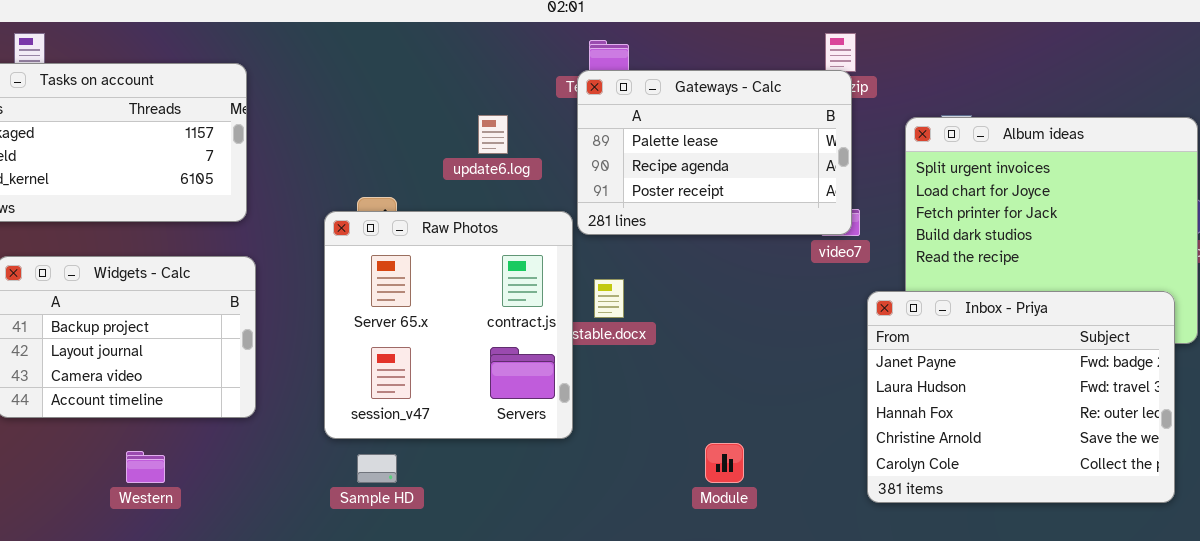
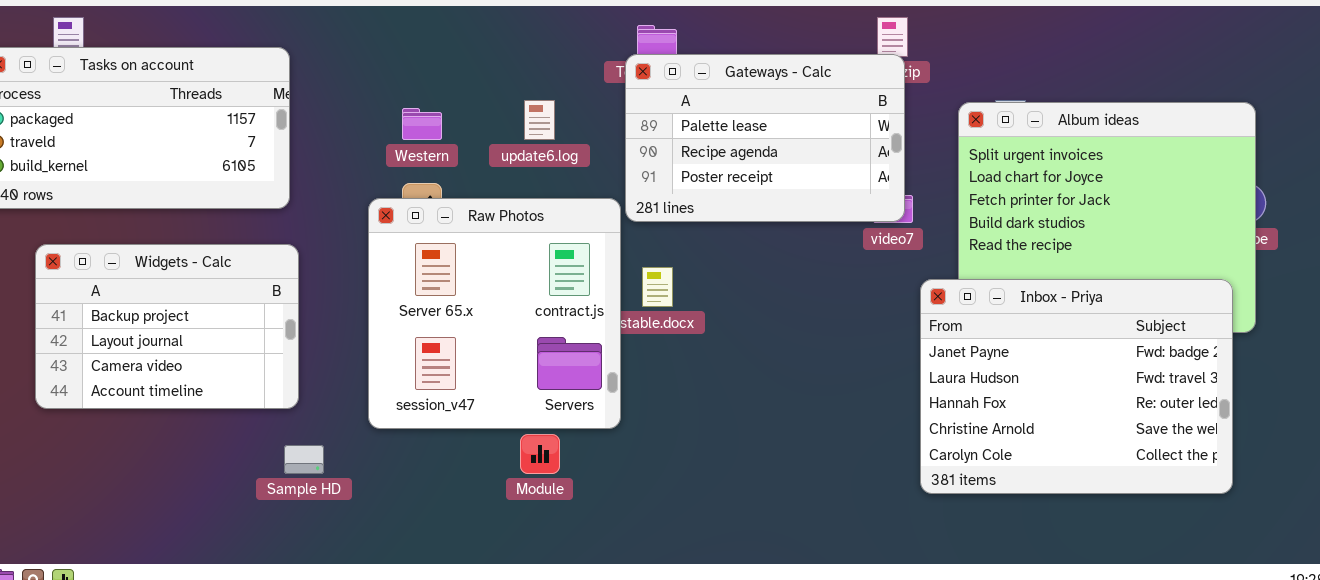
Module: [705,443,744,483] -> [520,434,560,474], moved
Western: [126,451,165,483] -> [402,108,442,140], moved
Sample HD: [357,454,397,483] -> [284,445,324,474], moved

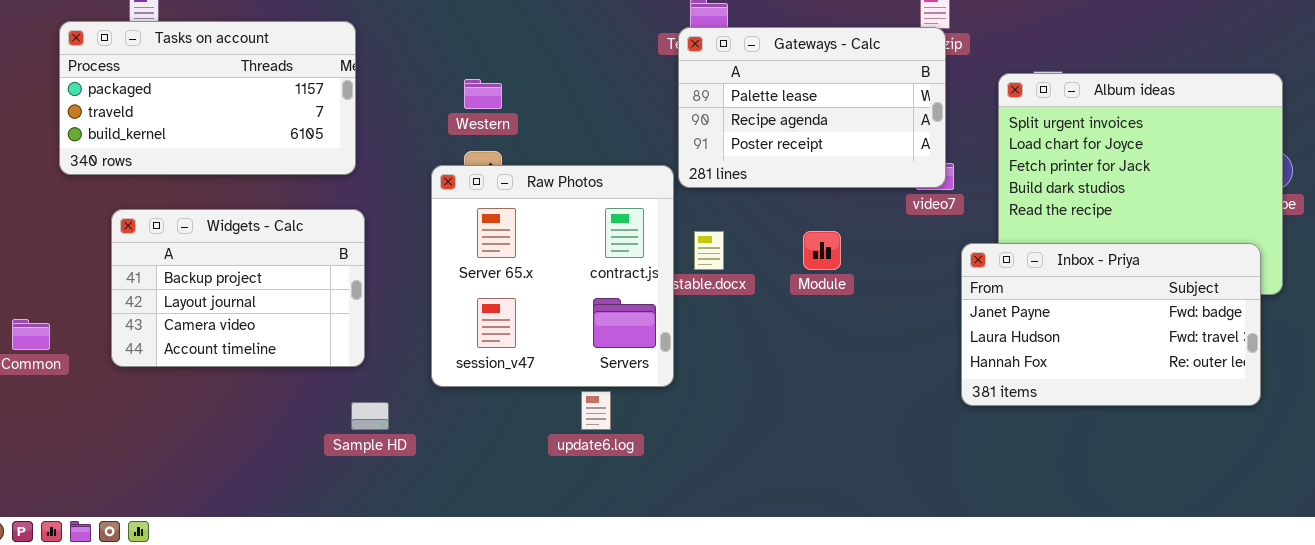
update6.log: [524,100,555,140] -> [581,391,611,430], moved
Inbox - Priya: [920,279,1233,494] -> [961,243,1261,406], resized
Module: [520,434,560,474] -> [803,231,841,270], moved

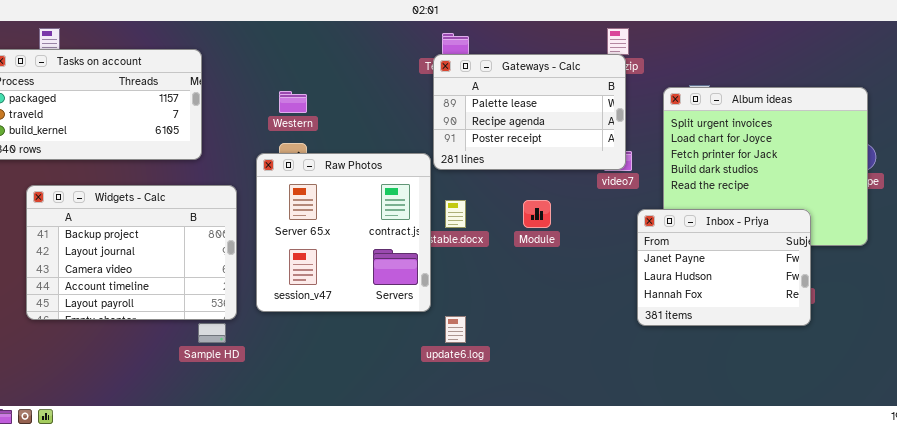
Widgets - Calc: [111,209,365,367] -> [26,185,237,320], resized
Inbox - Priya: [961,243,1261,406] -> [637,209,811,326], resized
update6.log: [581,391,611,430] -> [445,316,466,343], moved

